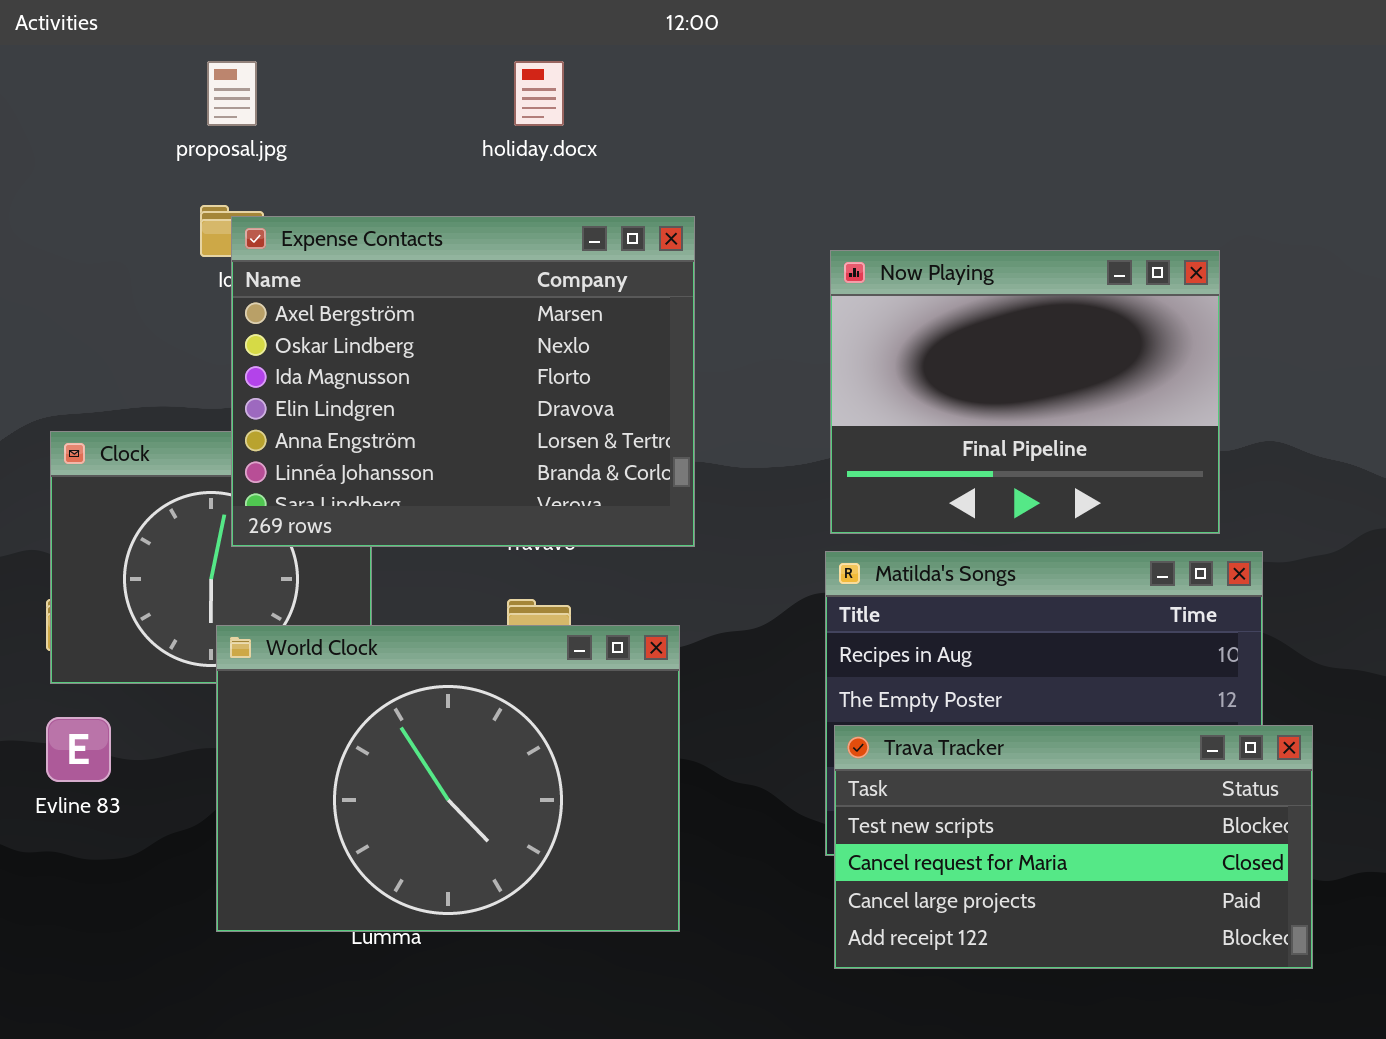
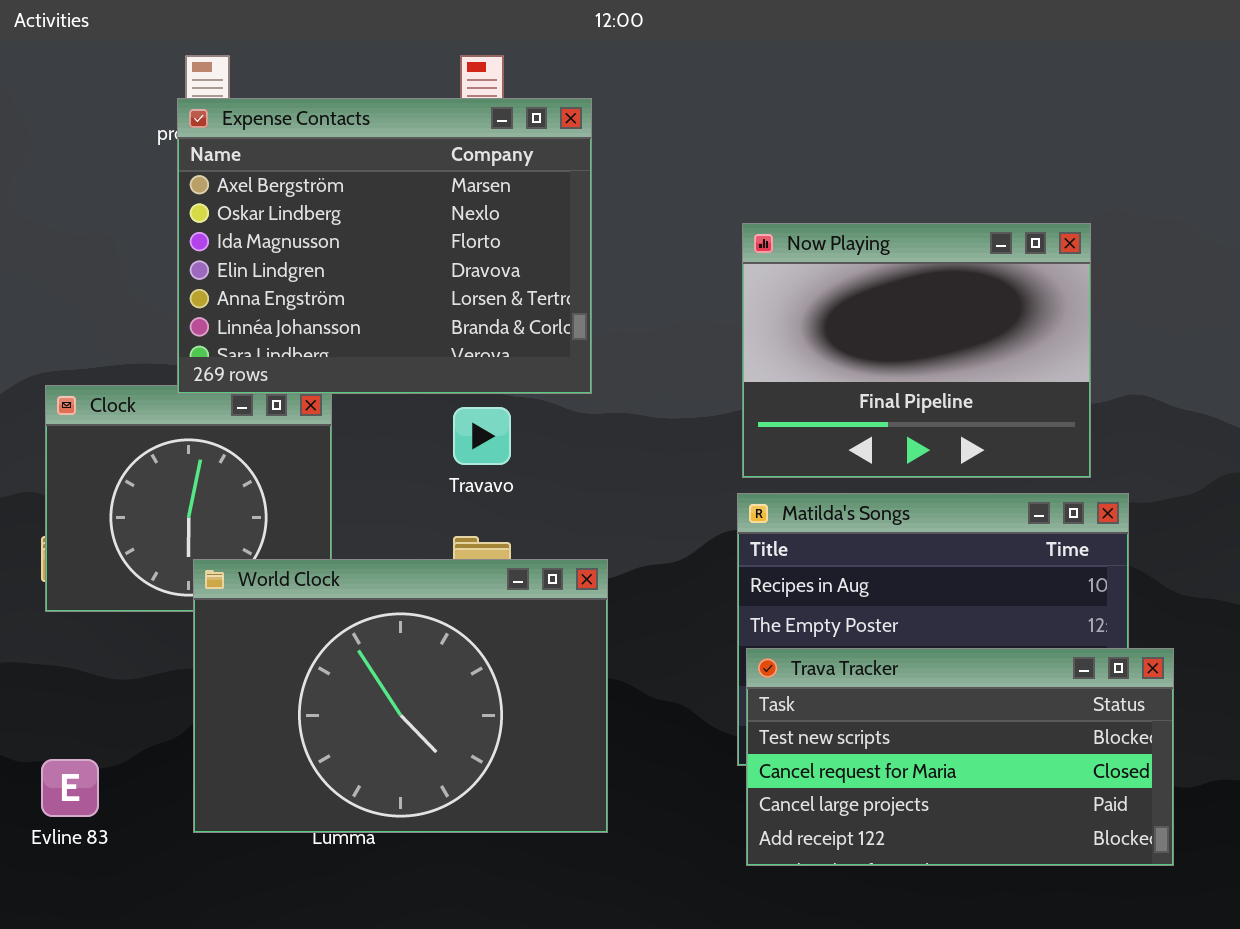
Expense Contacts: [231,216,695,547] -> [177,98,592,394], moved
Evline 83: [46,717,111,782] -> [41,759,99,817], moved

